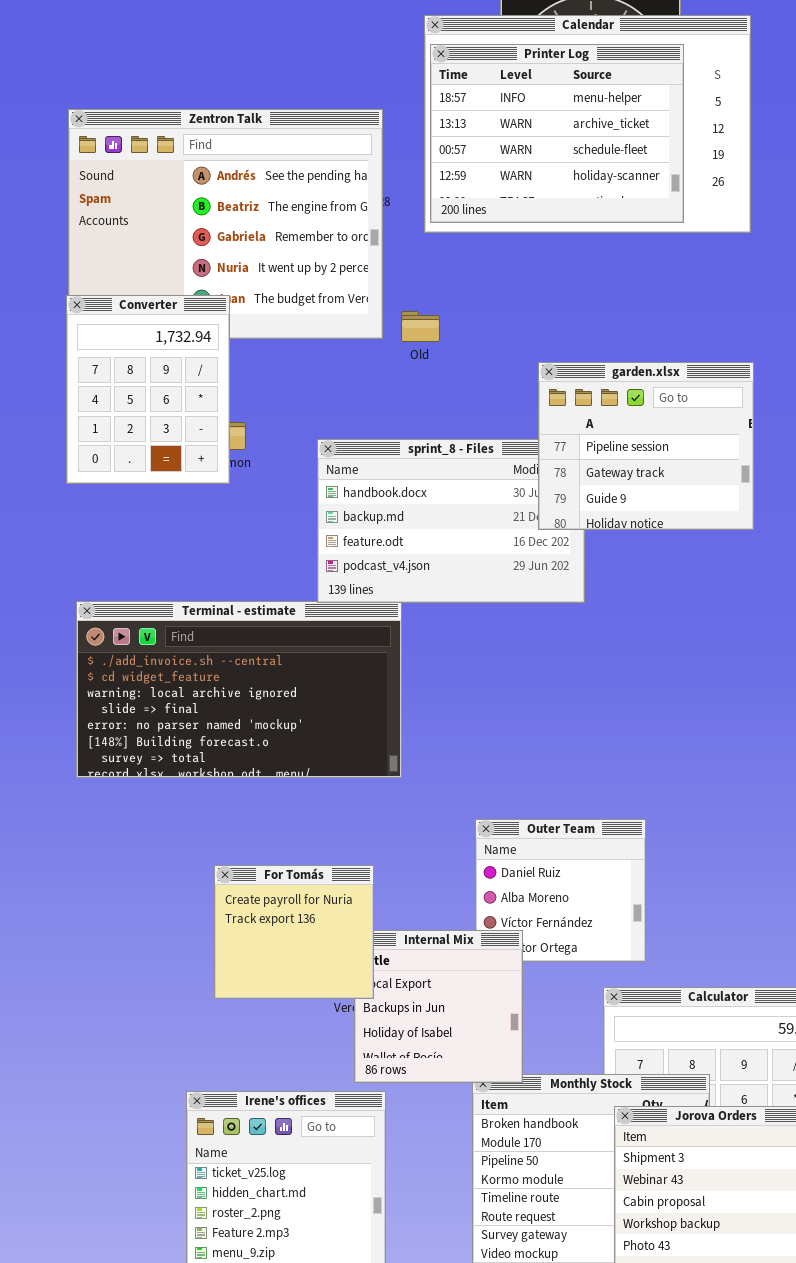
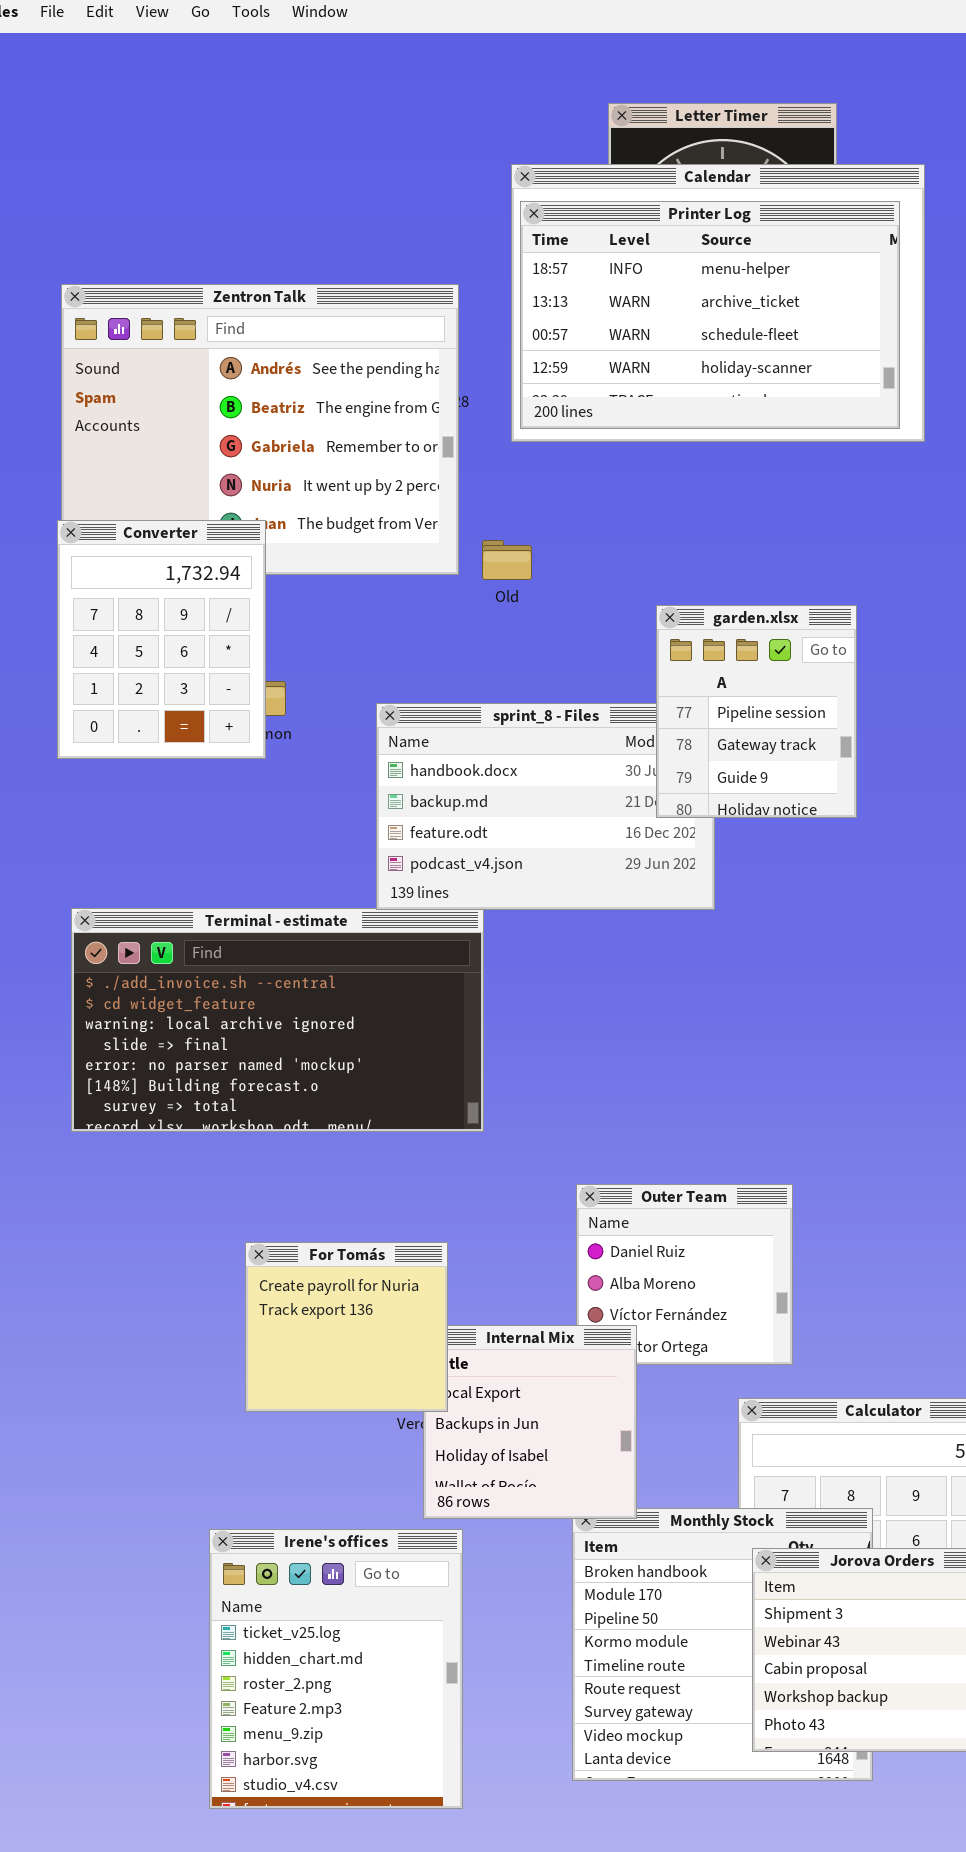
Printer Log: [430,44,684,223] -> [520,201,900,429], resized
garden.xlsx: [538,362,754,530] -> [656,605,857,818], resized

